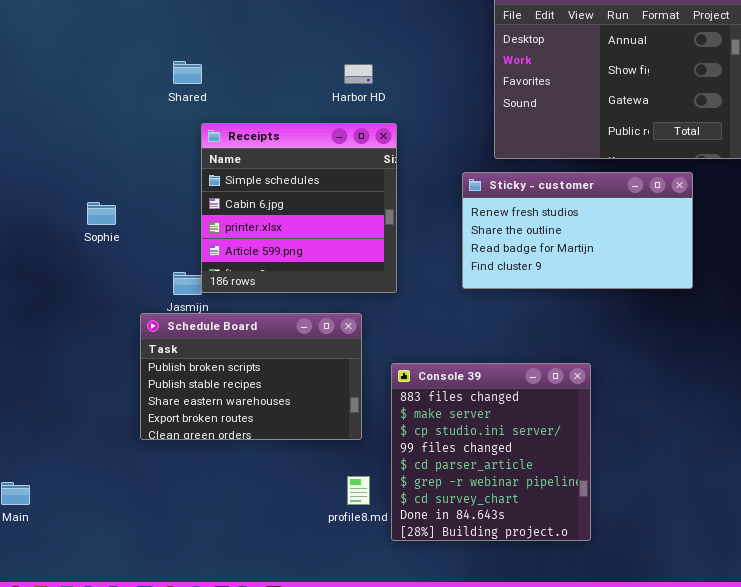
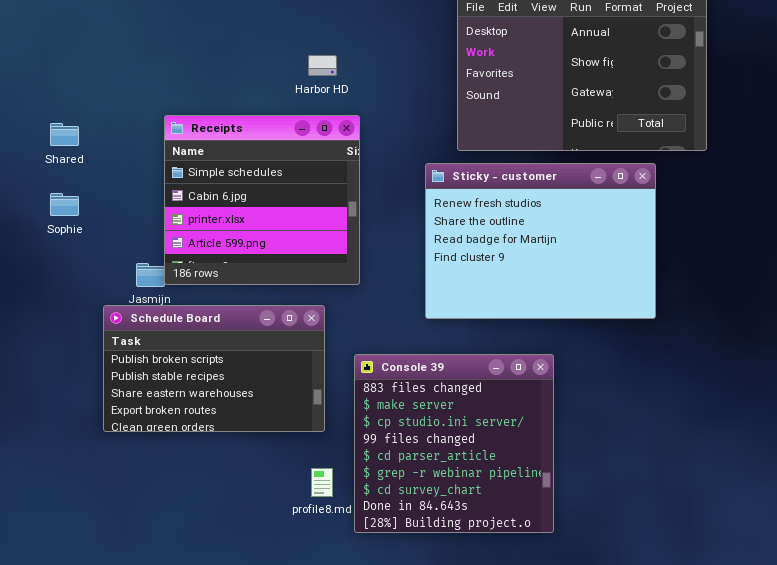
Shared: [173,61,202,84] -> [50,123,79,146], moved
Sticky - customer: [462,172,693,289] -> [425,163,656,319], resized

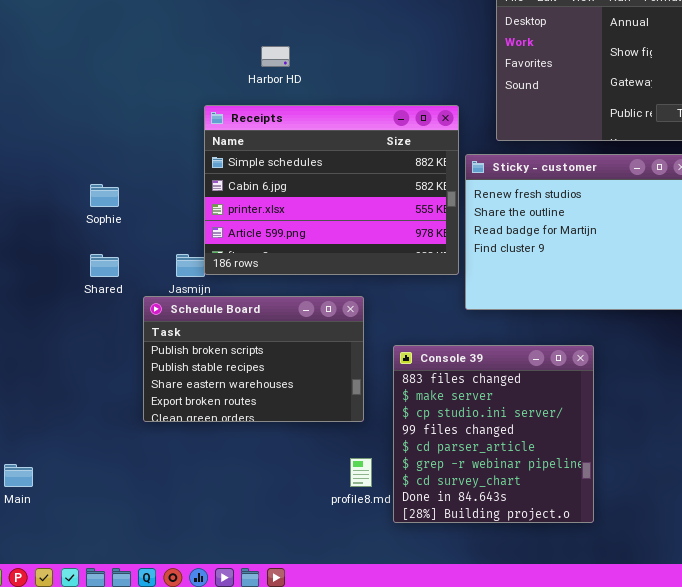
Harbor HD: [308,55,337,76] -> [261,46,290,67], moved
Receipts: [164,115,360,285] -> [204,105,459,275], resized
Shared: [50,123,79,146] -> [90,254,119,277], moved

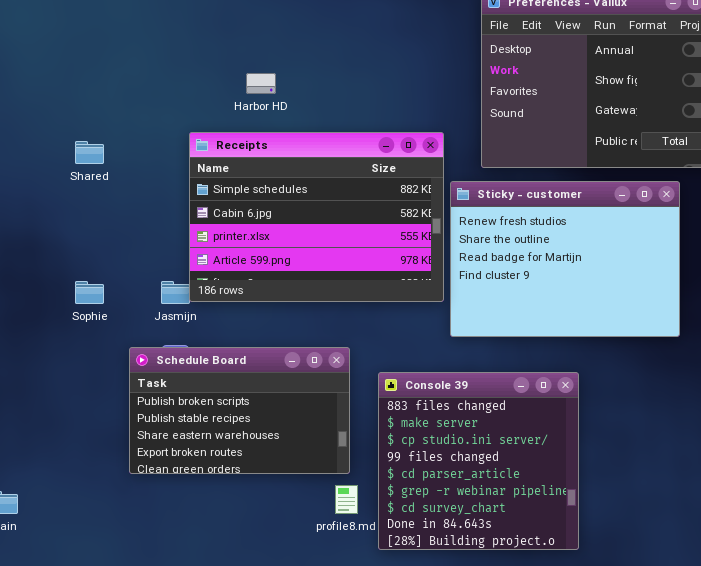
Sophie: [90,184,119,207] -> [75,281,104,304], moved
Shared: [90,254,119,277] -> [75,141,104,164], moved
Schedule Board: [143,296,364,422] -> [129,347,350,474], moved

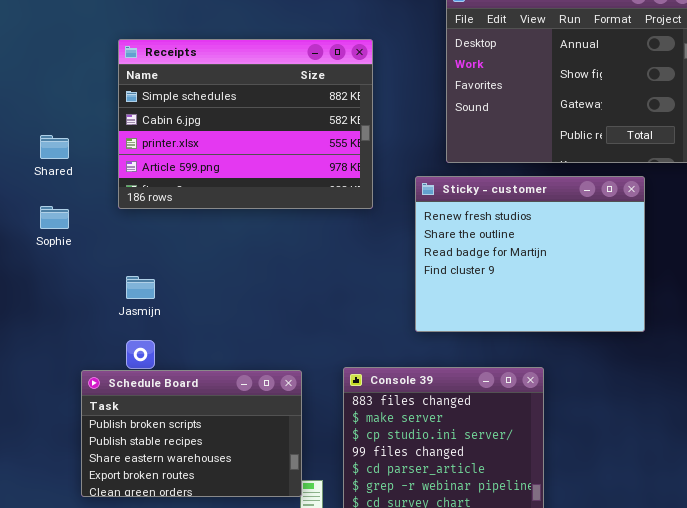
Receipts: [189,132,444,302] -> [118,39,373,209], moved
Sophie: [75,281,104,304] -> [40,206,69,229], moved
Schedule Board: [129,347,350,474] -> [81,370,302,497], moved

